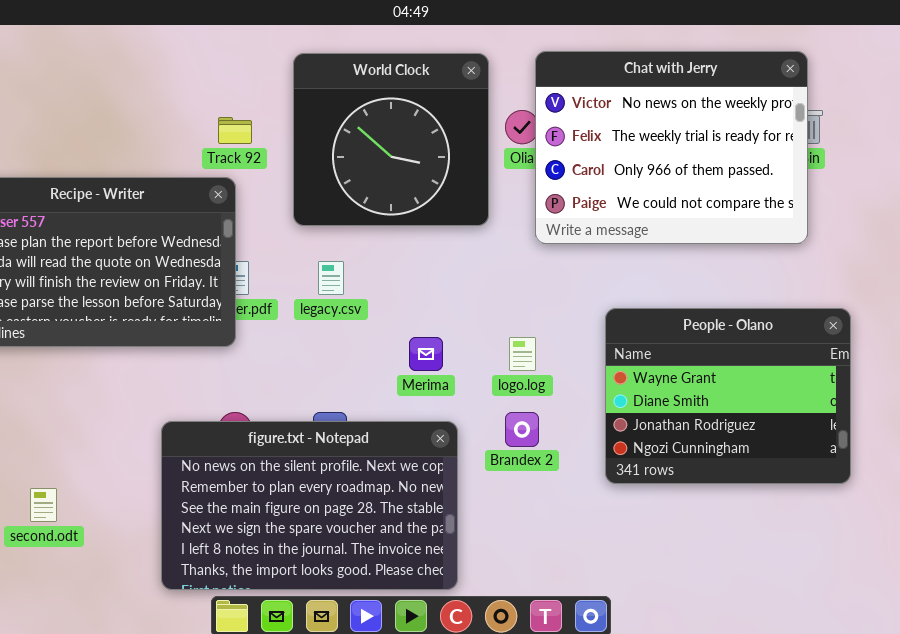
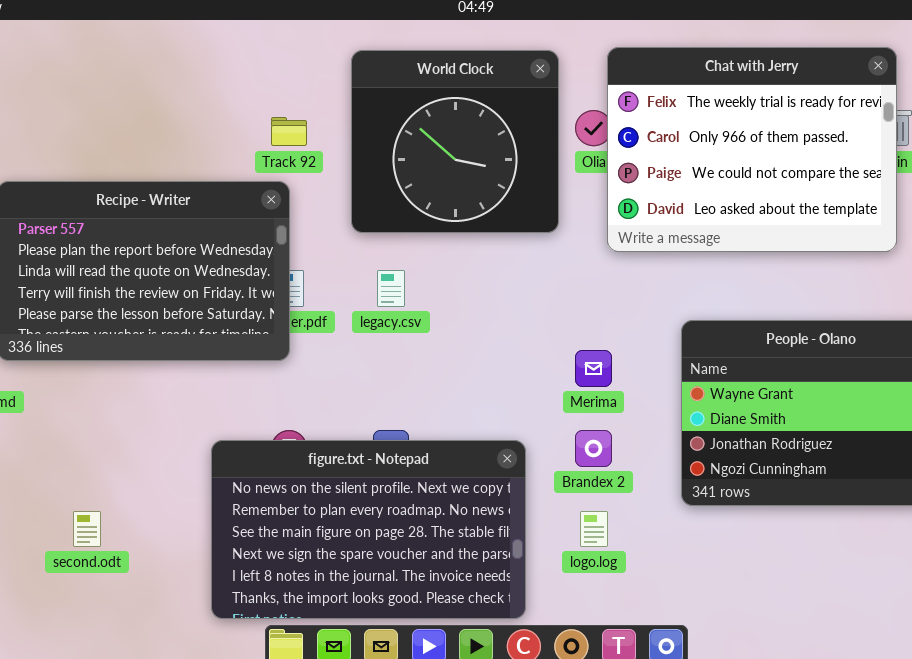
Chat with Jerry: [535,51,808,244] -> [607,47,897,252], scrolled down 1 row
Merima: [409,337,443,371] -> [575,350,612,387], moved
logo.log: [509,337,536,371] -> [580,511,608,547], moved

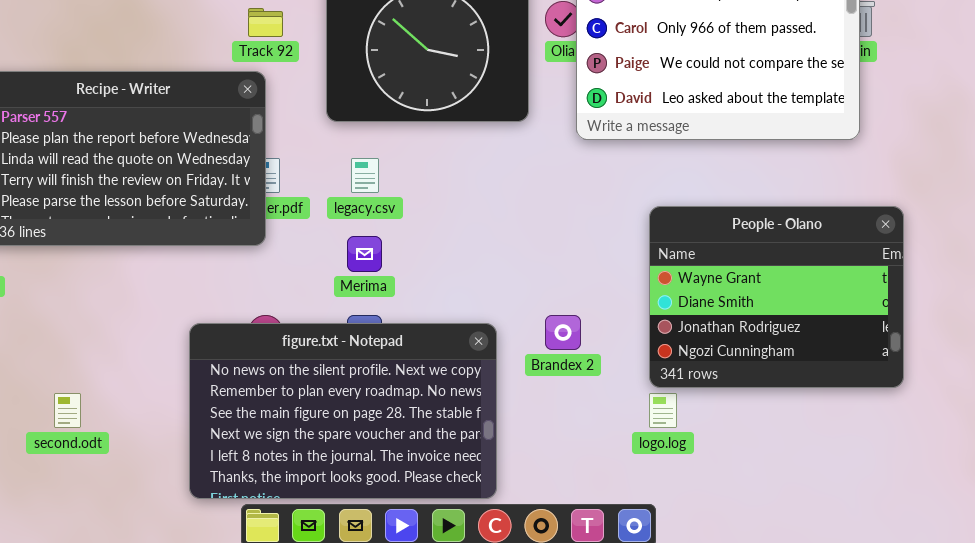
Merima: [575,350,612,387] -> [347,236,382,272], moved
logo.log: [580,511,608,547] -> [649,393,677,428], moved

